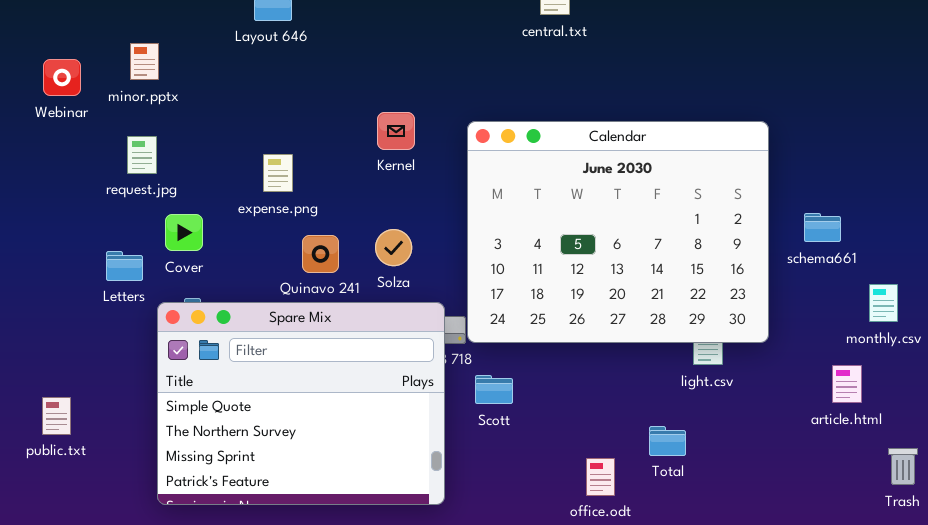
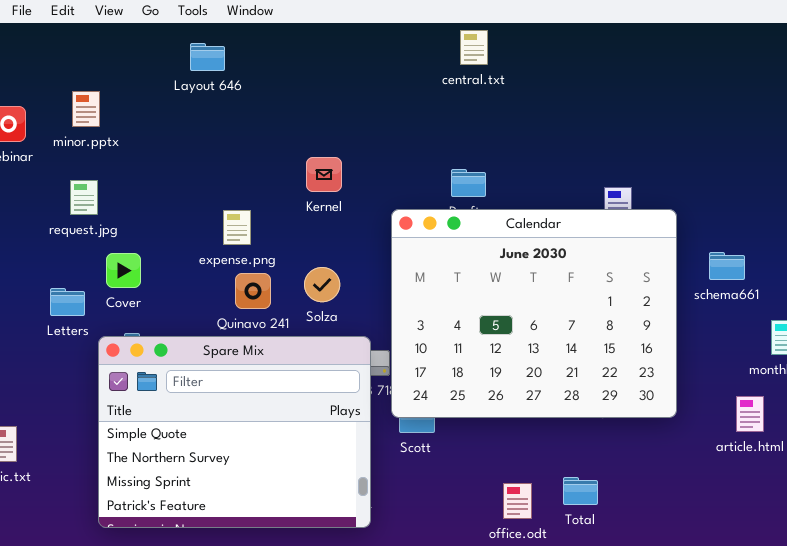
Calendar: [467,121,769,343] -> [391,209,677,418], moved
expense.png: [263,154,293,192] -> [223,210,251,245], moved
Total: [649,426,686,456] -> [563,477,598,505], moved

